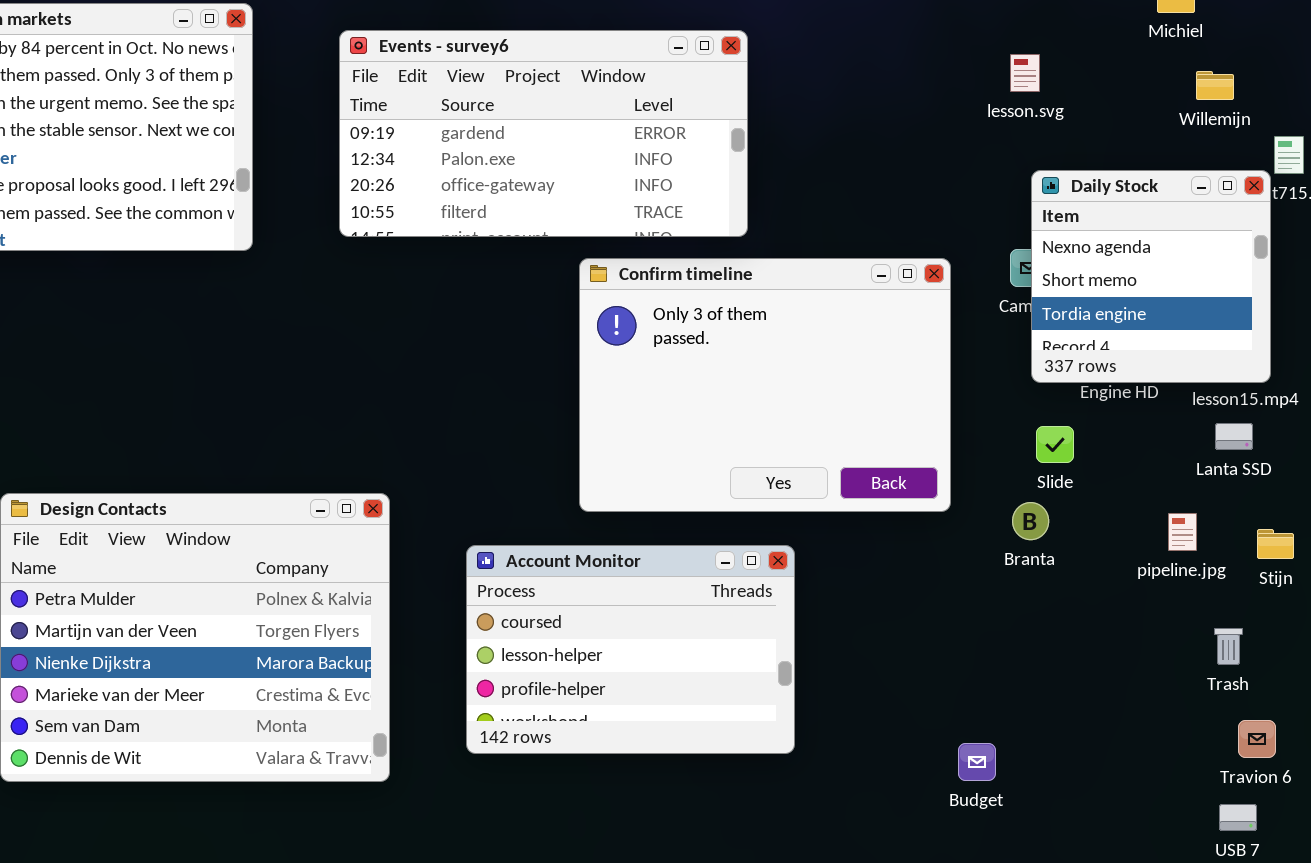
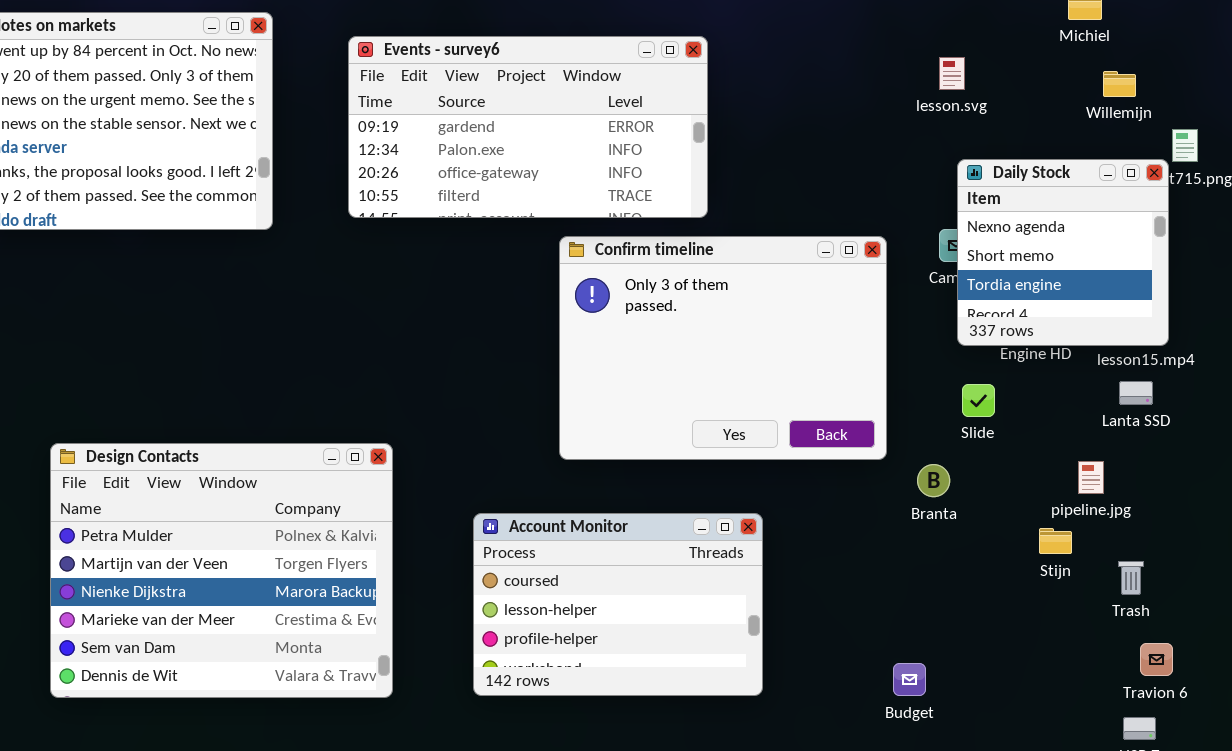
Branta: [1012,502,1049,540] -> [917,464,950,497], moved
Stijn: [1257,529,1294,559] -> [1039,528,1072,554], moved
Account Monitor: [466,545,795,754] -> [473,513,763,696], moved

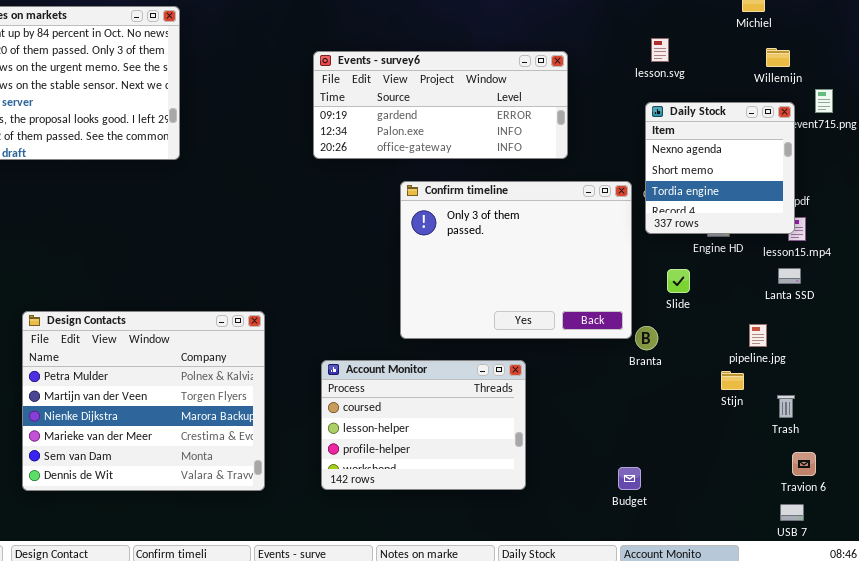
Events - survey6: [348,36,708,218] -> [313,51,568,159], moved, resized
Daily Stock: [957,159,1169,346] -> [645,102,795,234], moved
Confirm timeline: [559,236,887,460] -> [400,181,632,339], moved

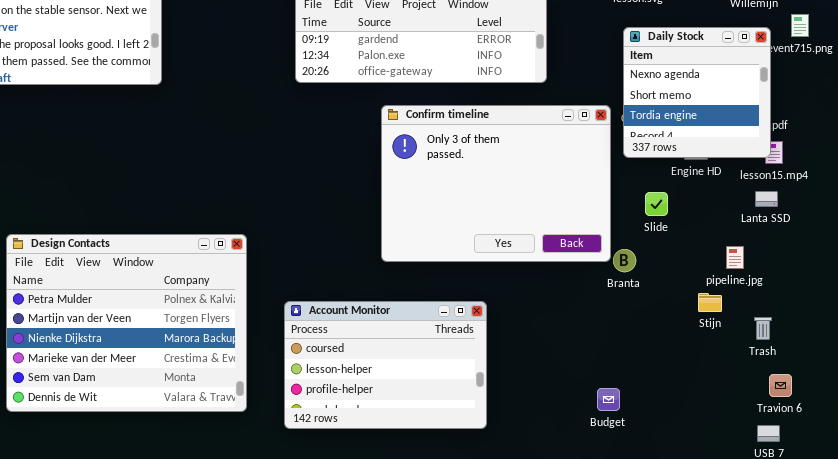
Account Monitor: [321,360,526,490] -> [284,301,487,429], moved

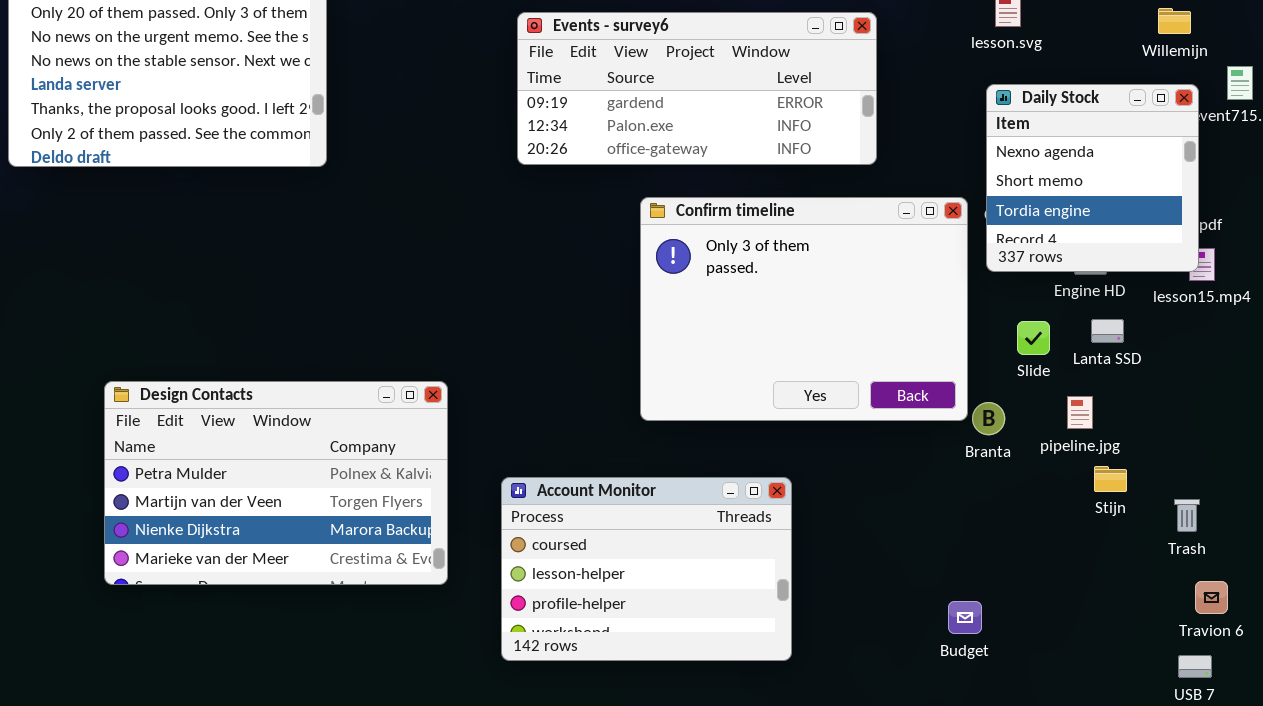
Lanta SSD: [755,191,778,207] -> [1091,319,1124,343], moved
Design Contacts: [6,234,247,412] -> [104,381,448,585], resized
pipeline.jpg: [726,246,744,269] -> [1067,396,1093,429], moved

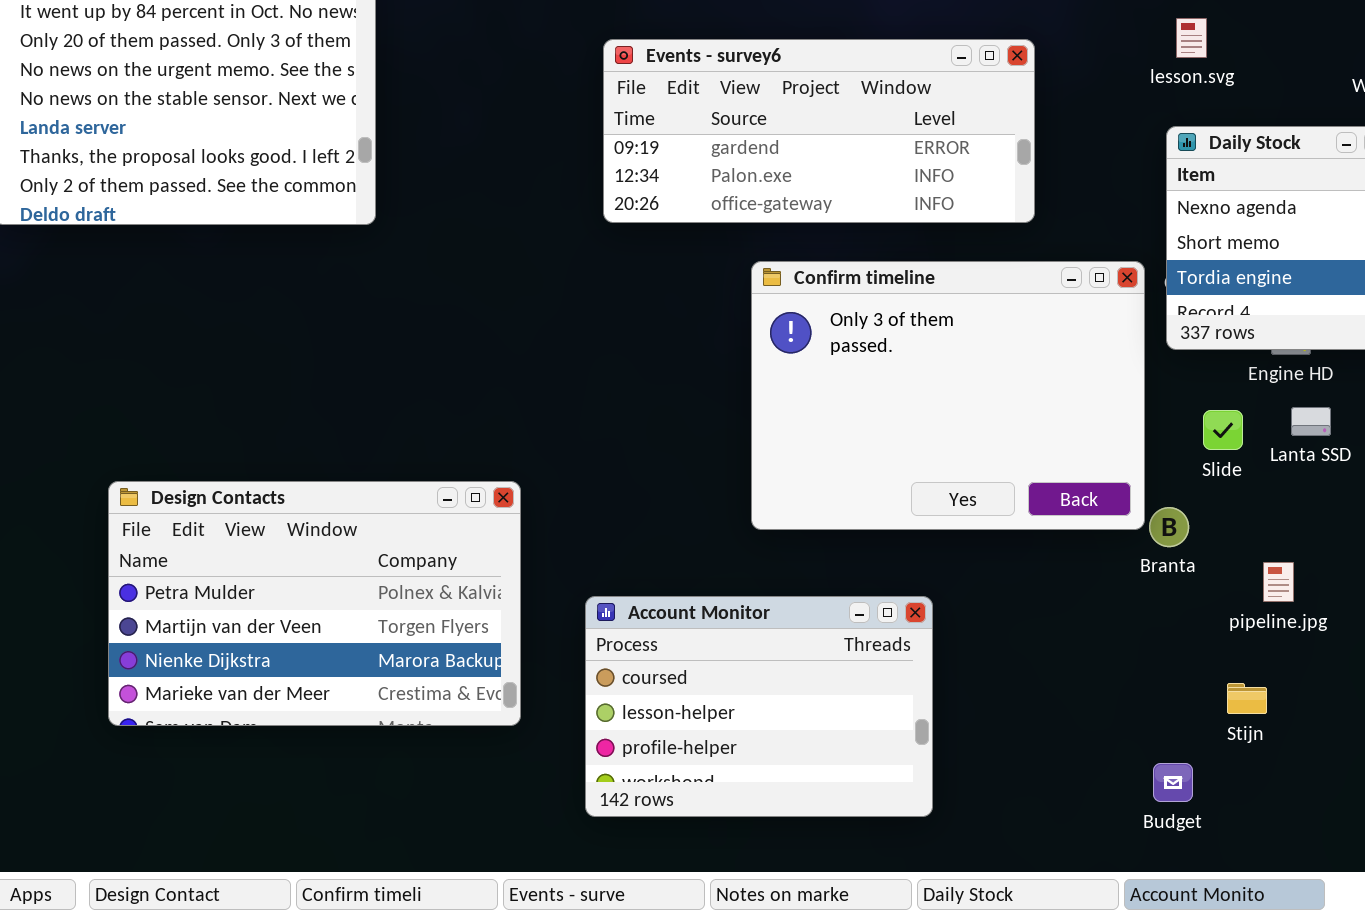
pipeline.jpg: [1067,396,1093,429] -> [1263,562,1294,602], moved
Stijn: [1094,466,1127,492] -> [1227,683,1267,714], moved
Budget: [948,601,982,634] -> [1153,763,1193,802], moved

